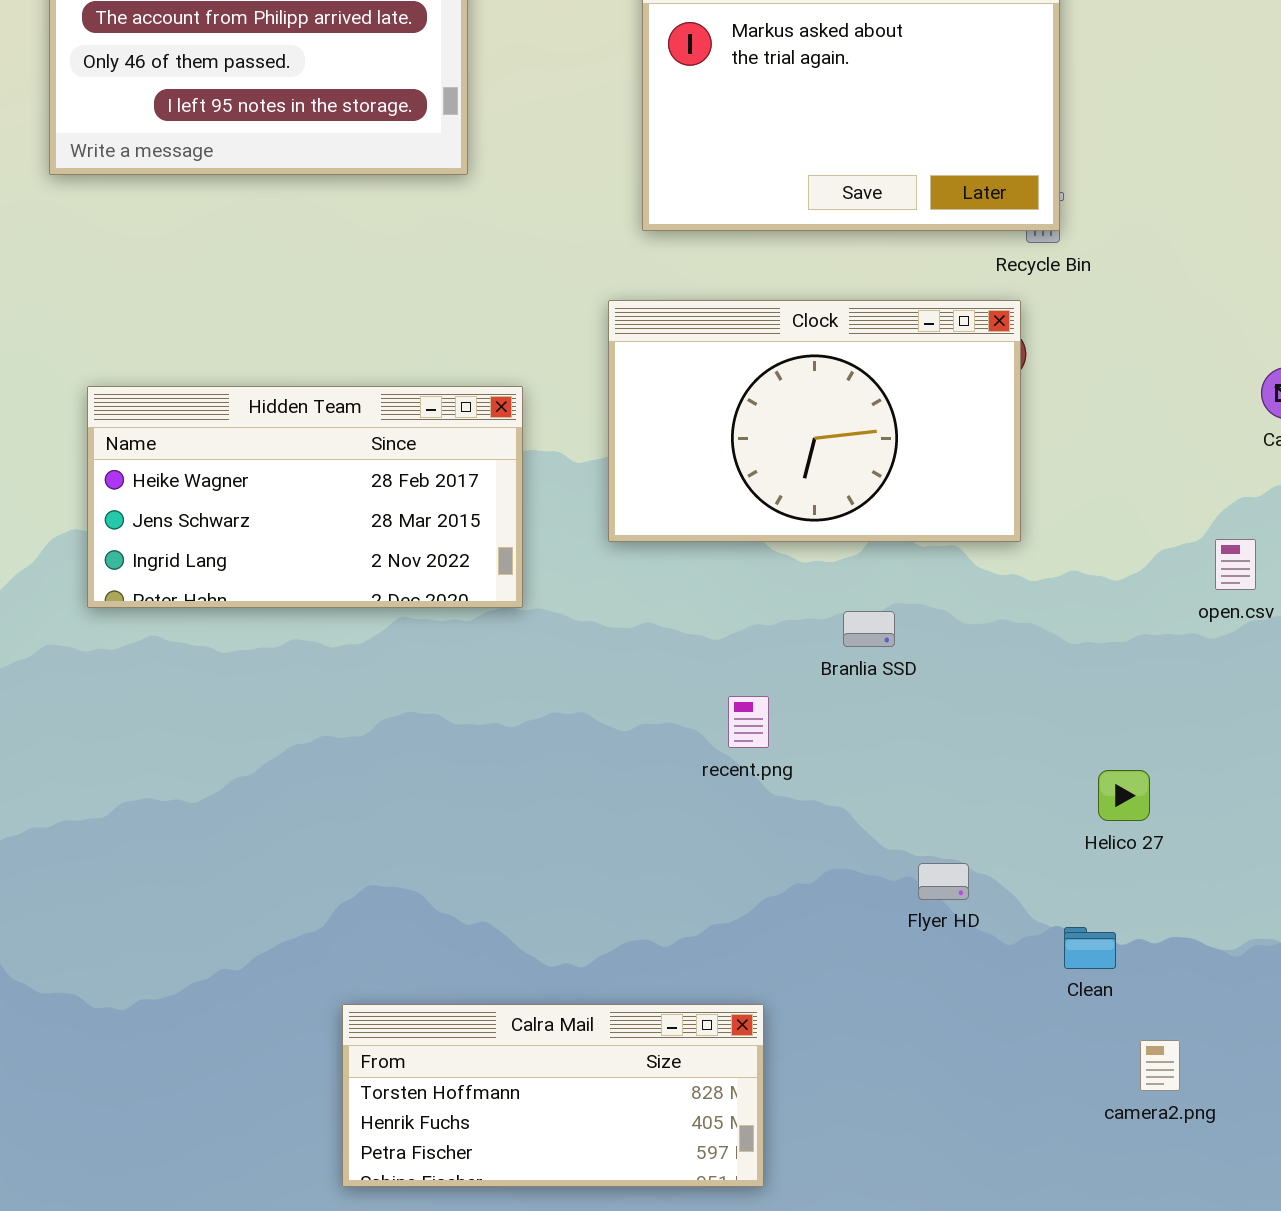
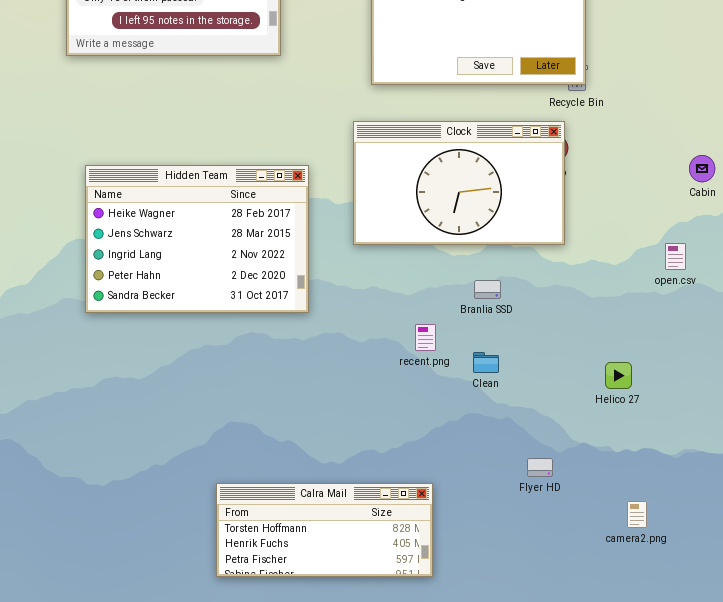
Hidden Team: [87,386,523,608] -> [85,165,309,313], resized
Flyer HD: [918,863,969,900] -> [527,458,553,477], moved
Clean: [1064,927,1116,969] -> [473,352,499,373], moved

